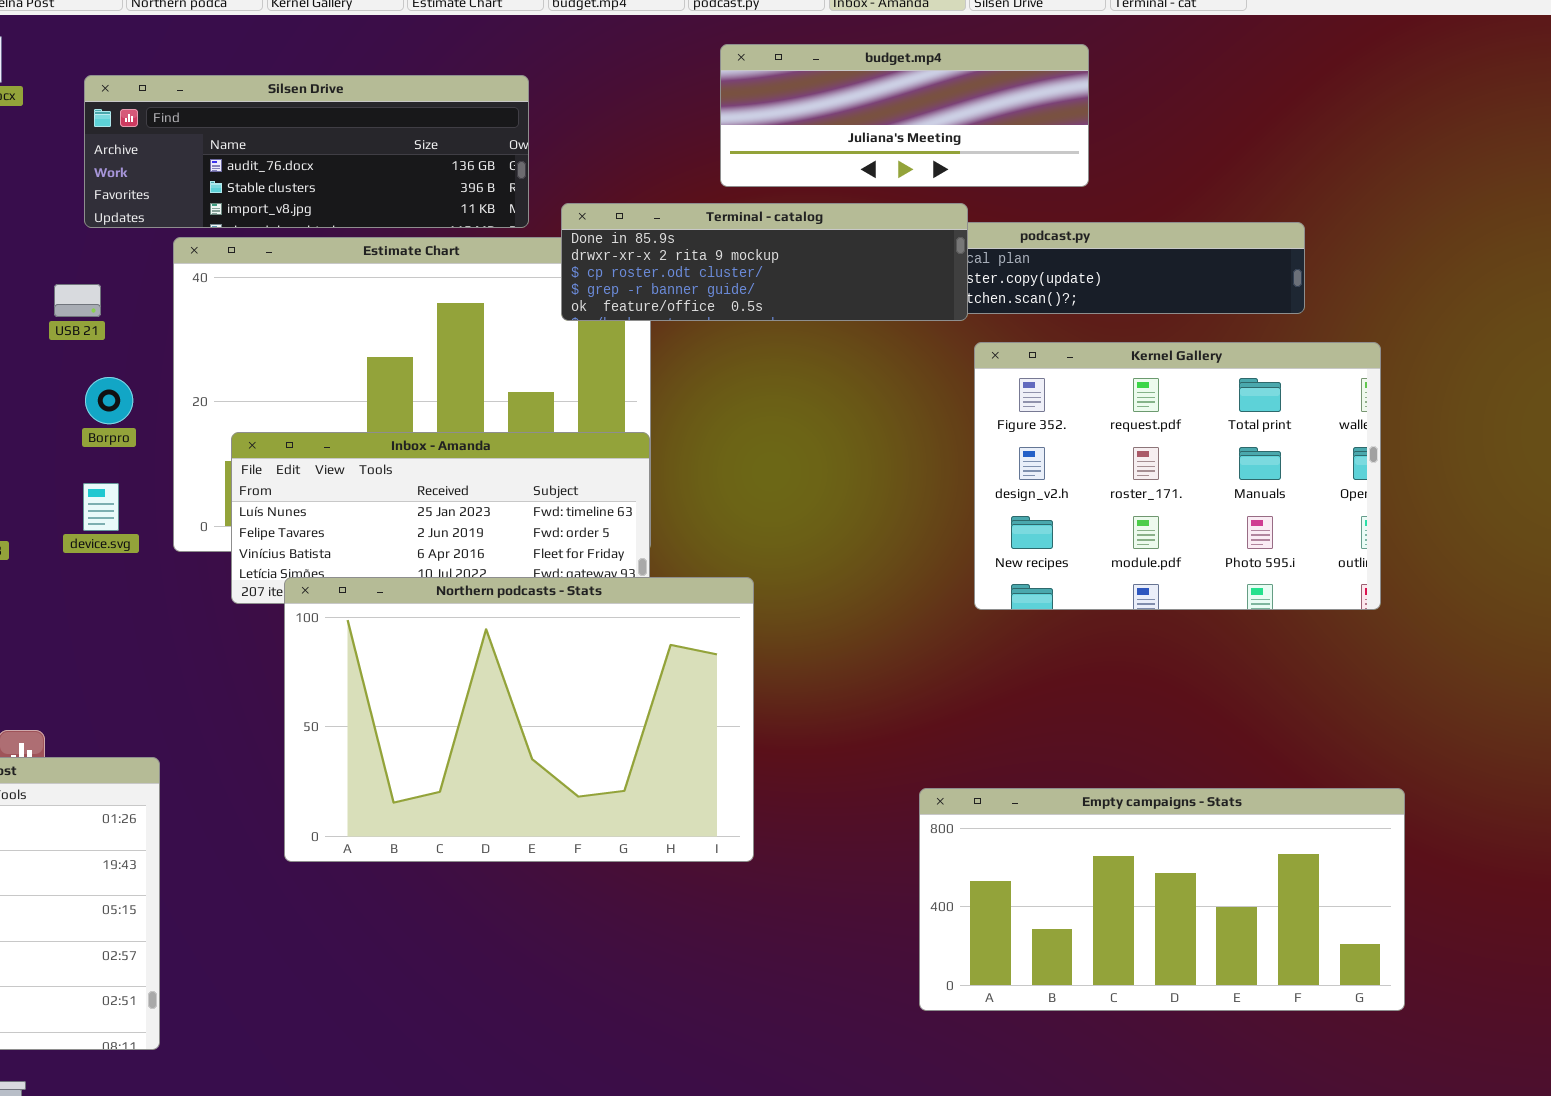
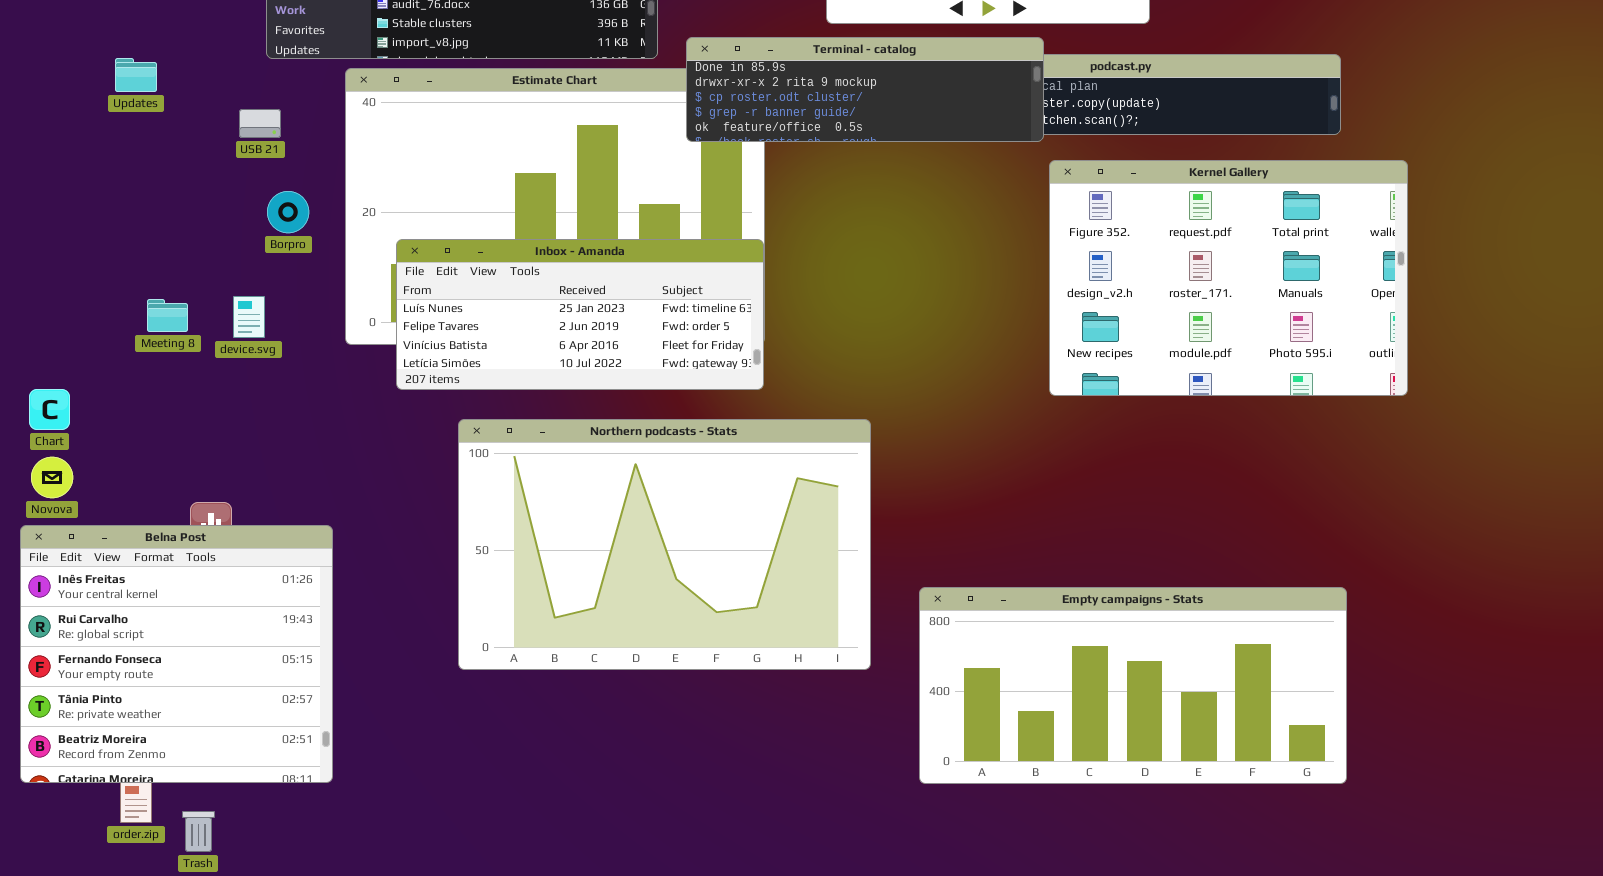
device.svg: [83,483,119,531] -> [233,296,265,338], moved
Northern podcasts - Stats: [284,577,754,862] -> [458,419,871,670], moved
Empty campaigns - Stats: [919,788,1405,1011] -> [919,587,1347,784], moved

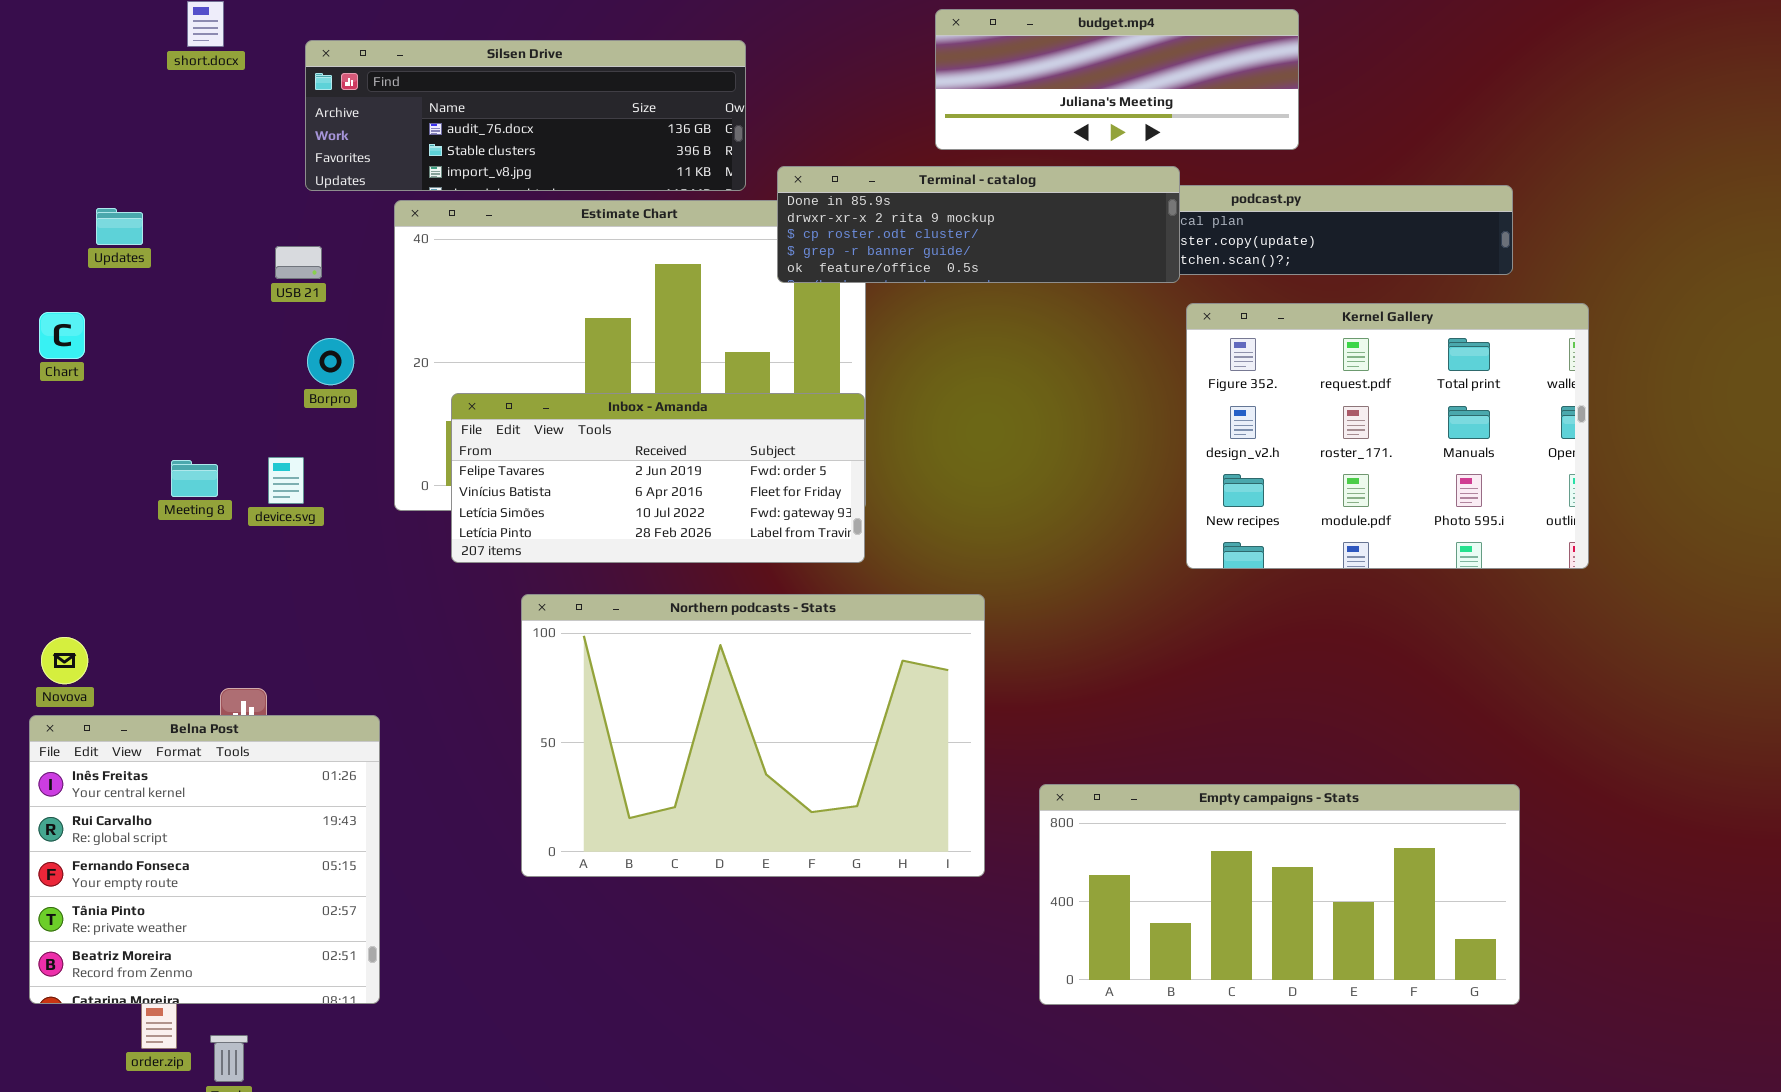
Updates: [115,58,157,92] -> [96,208,143,245], moved
Inbox - Amanda: [396,239,764,390] -> [451,393,865,563], scrolled down 1 row
Chart: [29,389,70,430] -> [39,312,85,359], moved

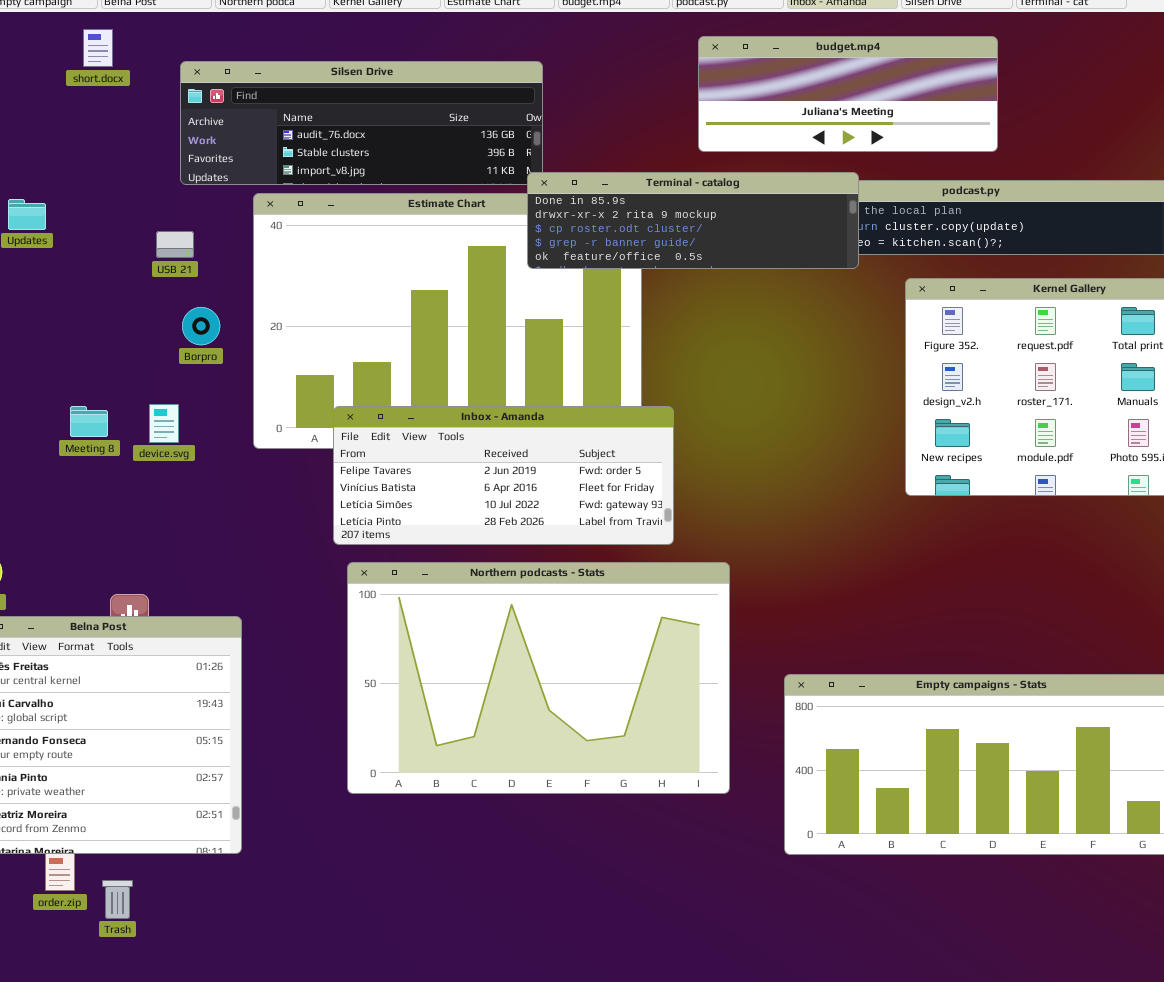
Terminal - catalog: [777,166,1180,283] -> [527,172,859,269], moved
Inbox - Amanda: [451,393,865,563] -> [333,406,674,545], moved
Northern podcasts - Stats: [521,594,985,877] -> [347,562,730,794], moved

